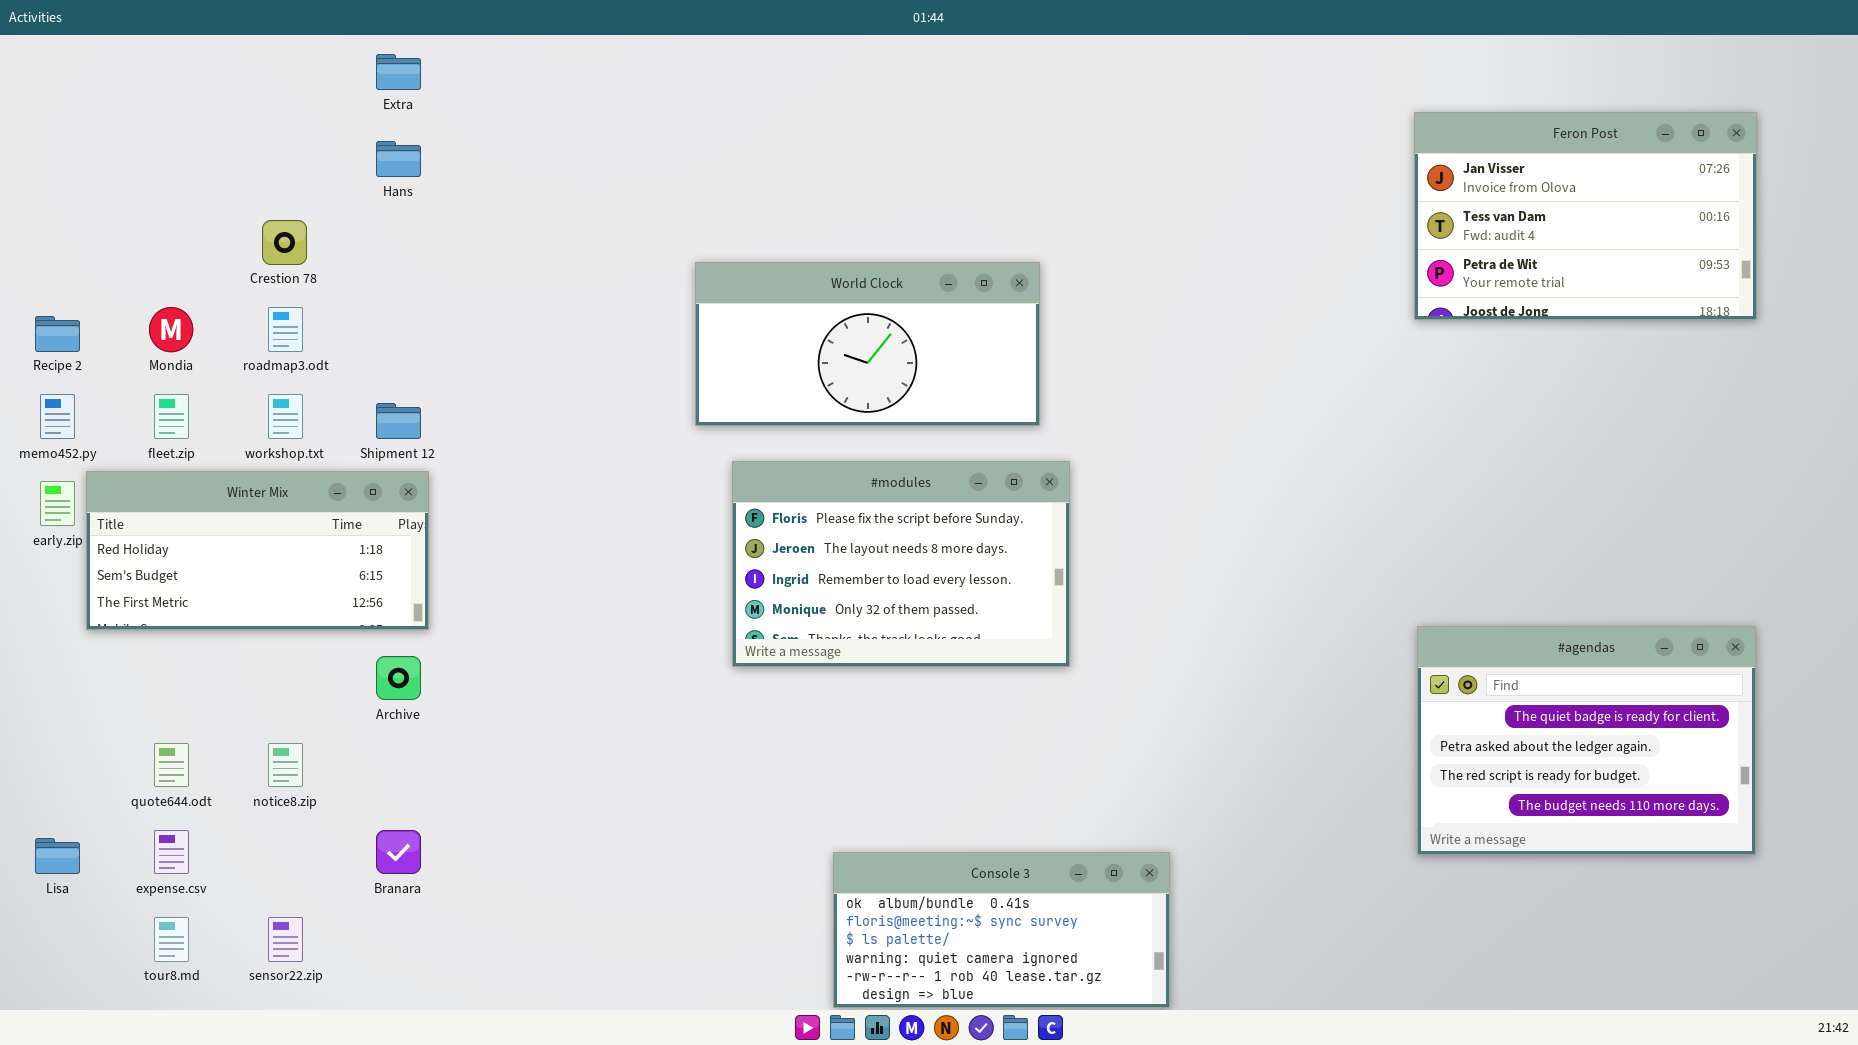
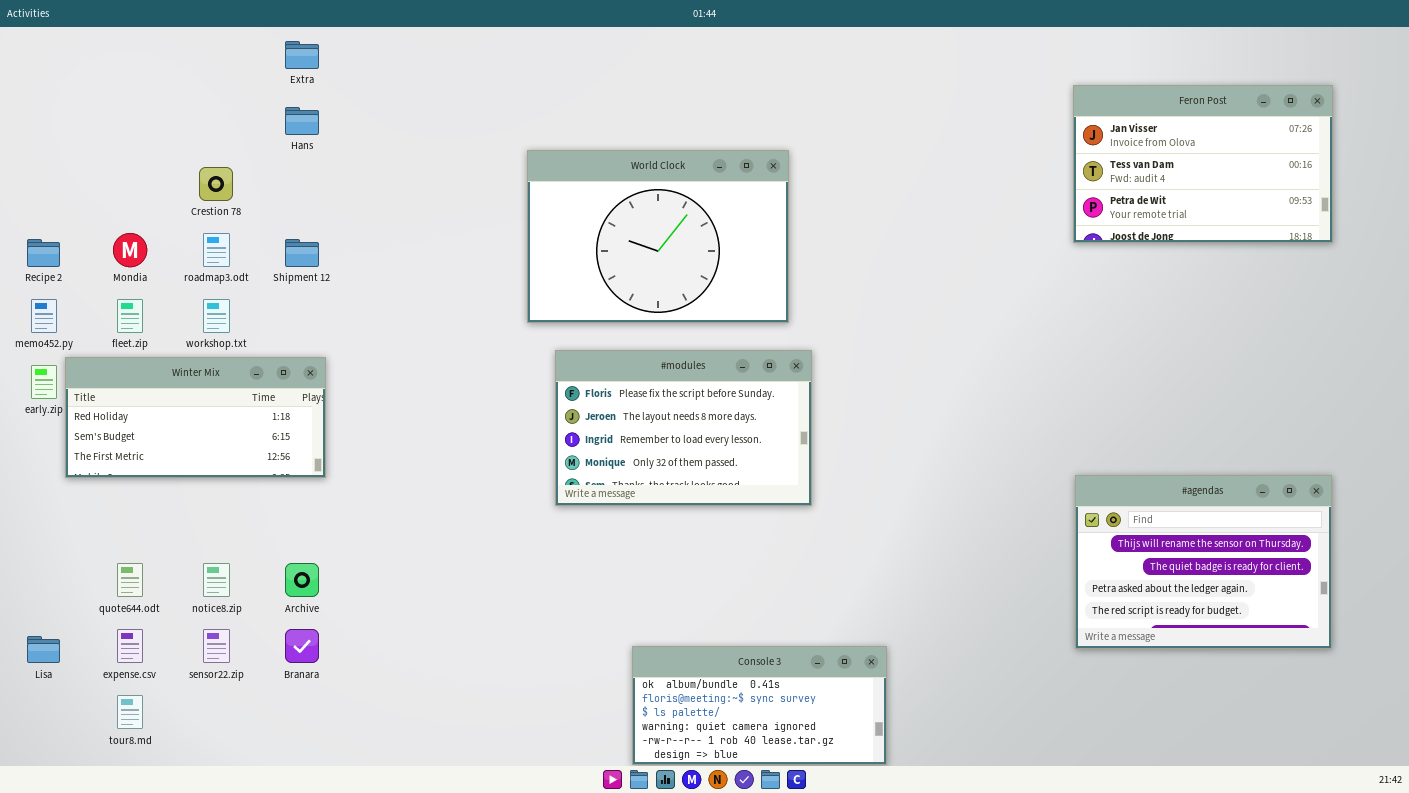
World Clock: [695,262,1040,426] -> [527,150,789,323], resized
Shipment 12: [376,403,421,439] -> [285,239,319,267], moved
#agendas: [1417,626,1756,855] -> [1075,475,1332,649], scrolled up 1 row
Archive: [376,656,421,700] -> [285,563,319,597], moved
sensor22.zip: [268,917,303,962] -> [203,629,230,663], moved

